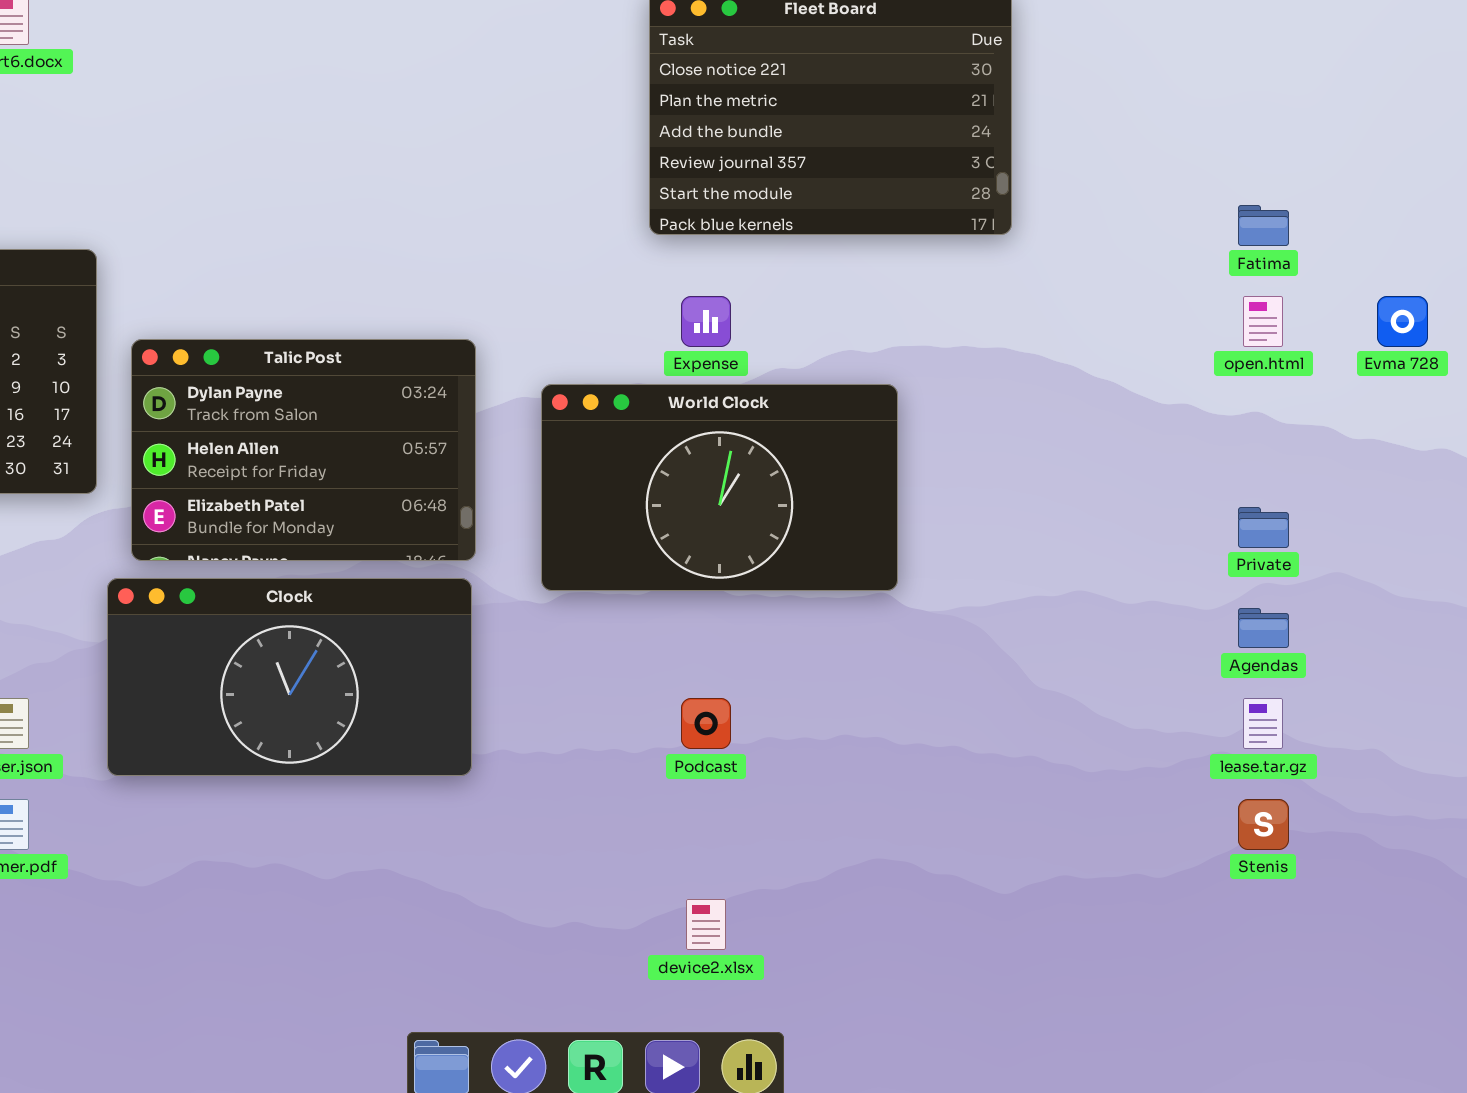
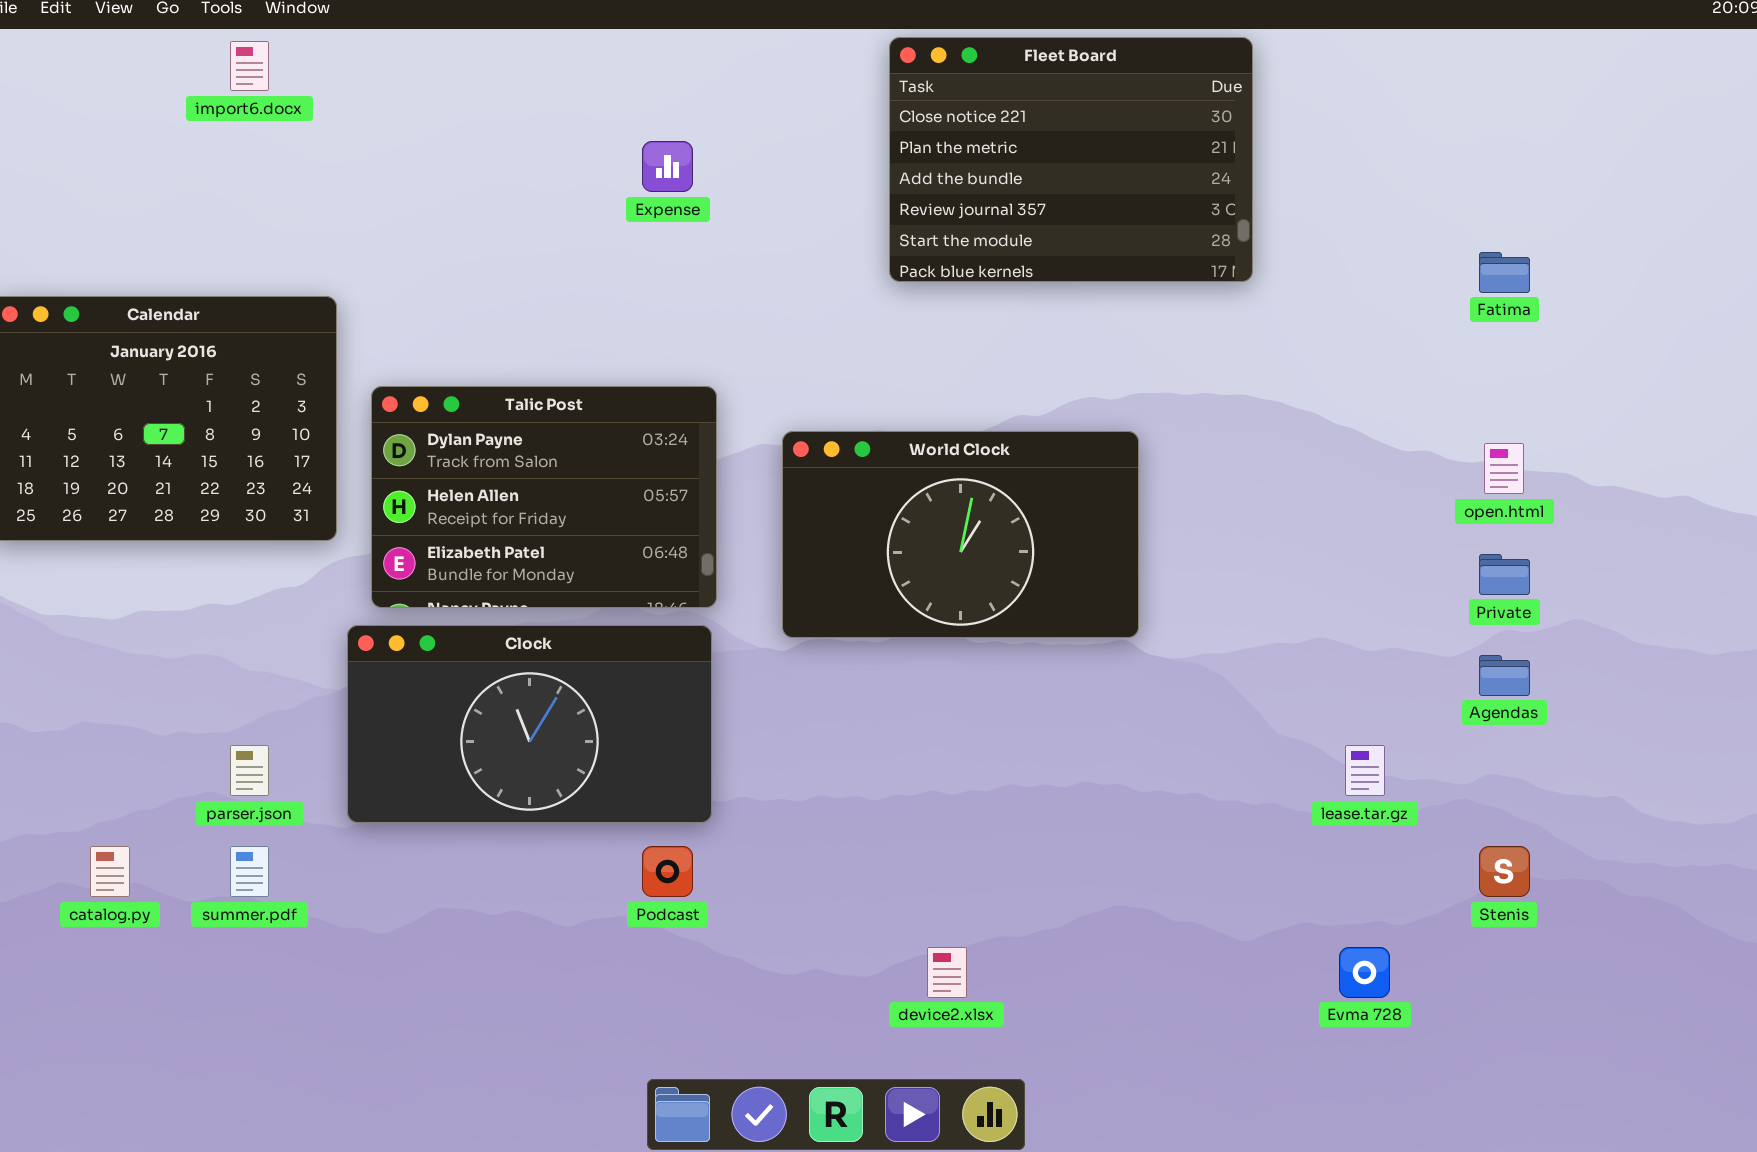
Expense: [681,296,731,347] -> [642,141,693,192], moved
open.html: [1243,296,1283,347] -> [1484,443,1524,494], moved
Evma 728: [1377,296,1428,347] -> [1339,947,1390,998], moved
Podcast: [681,698,731,749] -> [642,846,693,897], moved
lease.tar.gz: [1243,698,1283,749] -> [1345,745,1385,796], moved

